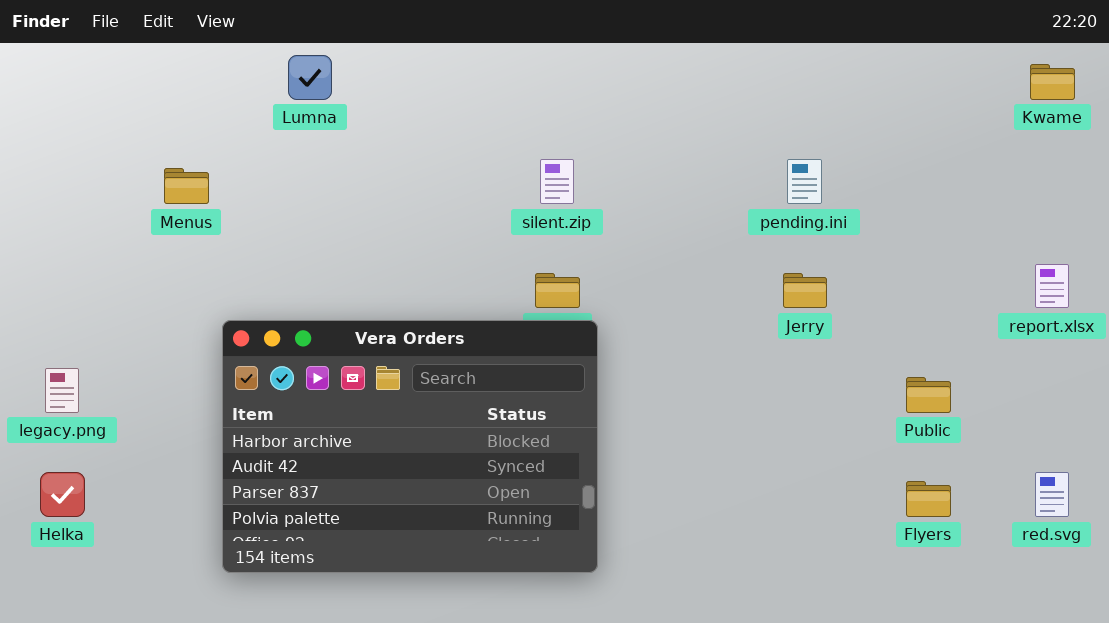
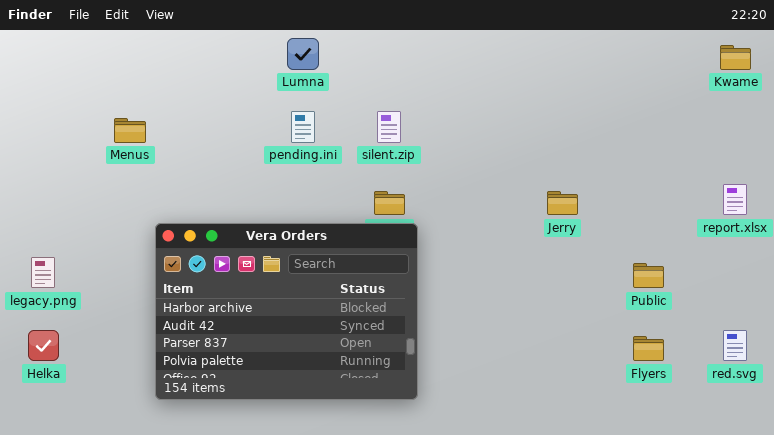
Lumna: [288,55,332,100] -> [287,38,319,70], moved
pending.ini: [787,159,822,204] -> [291,111,315,143], moved

